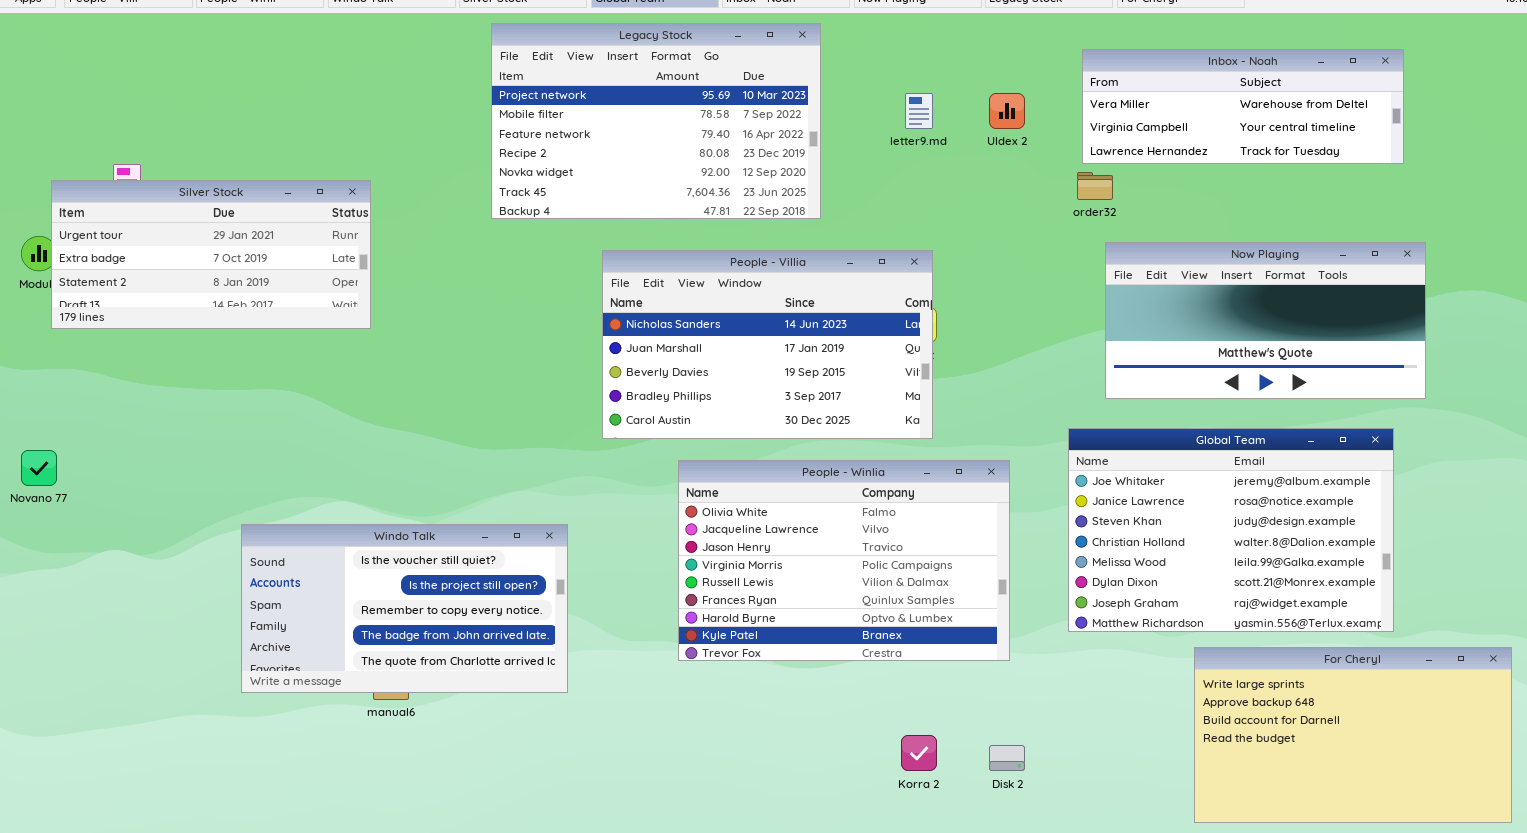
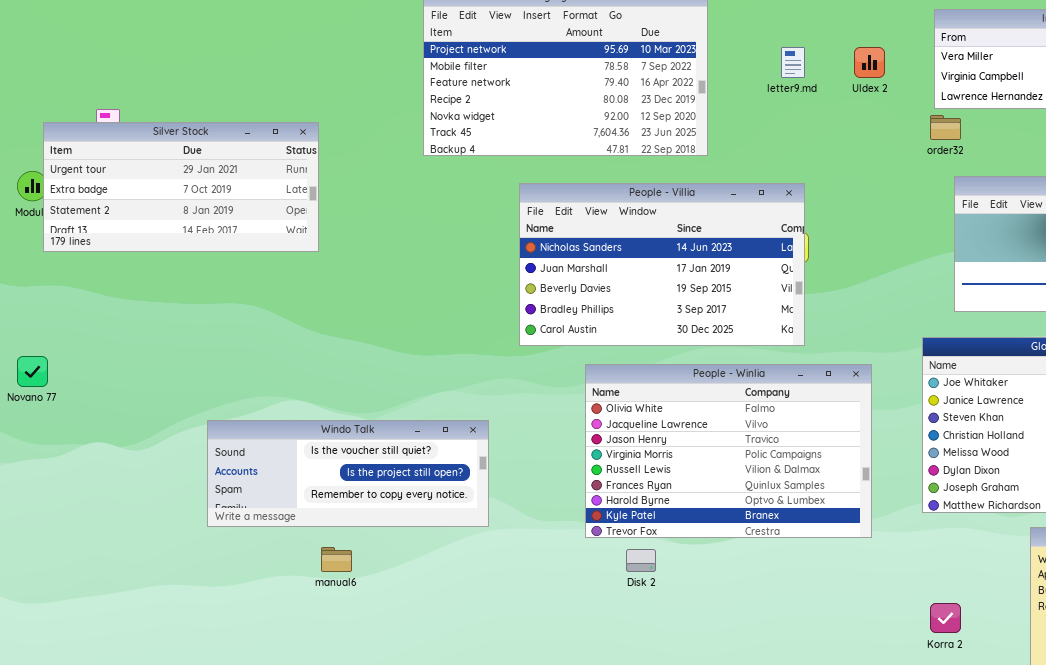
Windo Talk: [241,524,568,693] -> [207,420,489,527], resized
Korra 2: [901,735,937,771] -> [930,603,961,633], moved
Disk 2: [989,745,1025,771] -> [626,549,656,572], moved

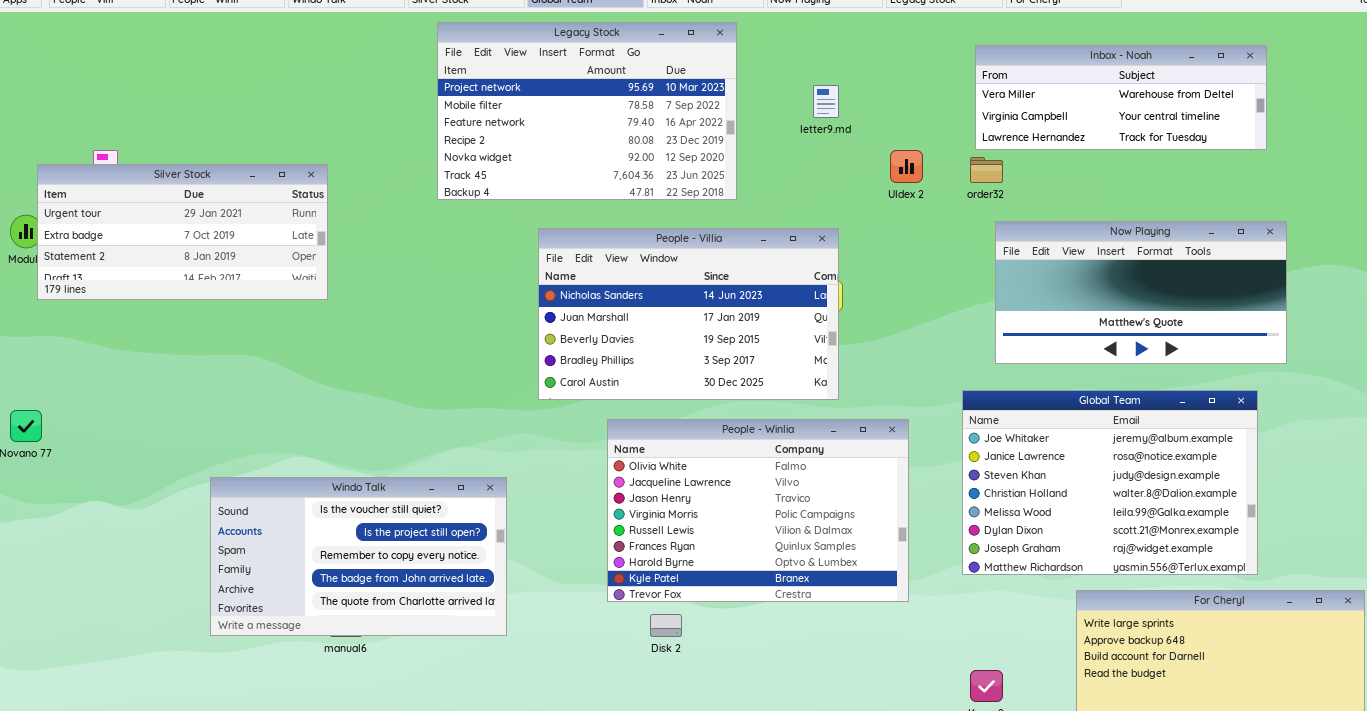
Uldex 2: [854,47,885,78] -> [890,150,923,183], moved
Windo Talk: [207,420,489,527] -> [210,477,507,636], resized

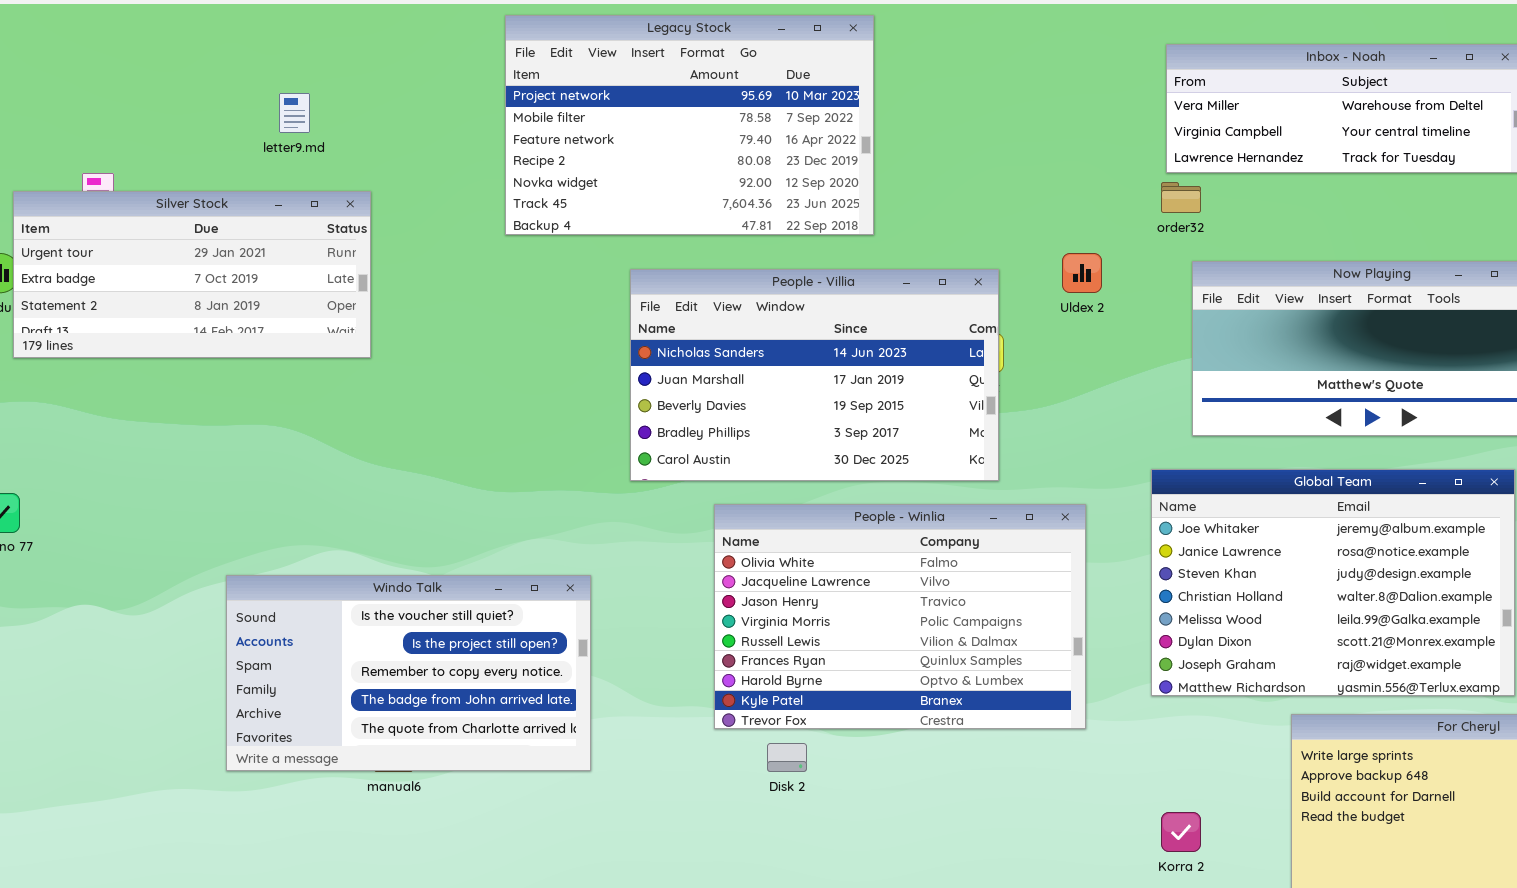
letter9.md: [813,85,839,118] -> [279,93,310,133], moved
Uldex 2: [890,150,923,183] -> [1062,253,1102,293], moved

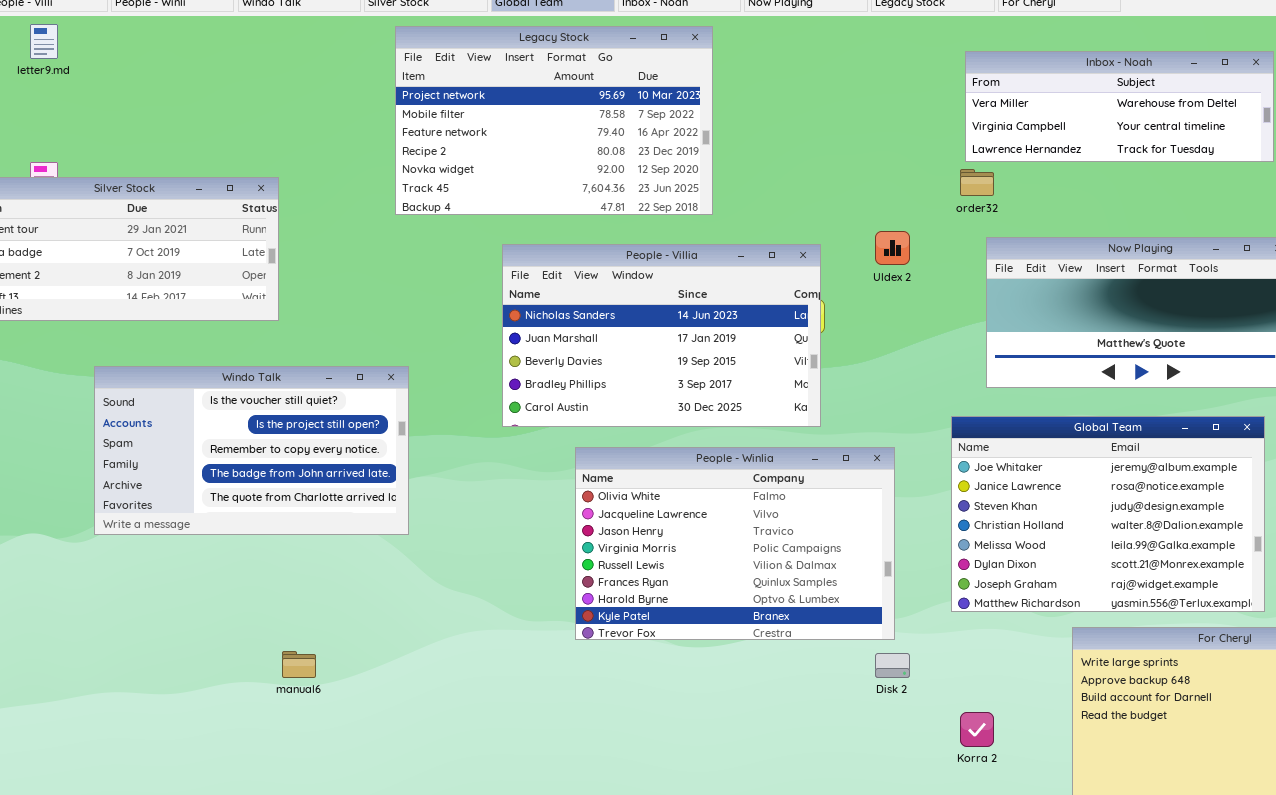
letter9.md: [279,93,310,133] -> [30,24,58,59], moved
Windo Talk: [226,575,591,771] -> [94,366,409,535], moved
Disk 2: [767,743,807,772] -> [875,653,910,678], moved

